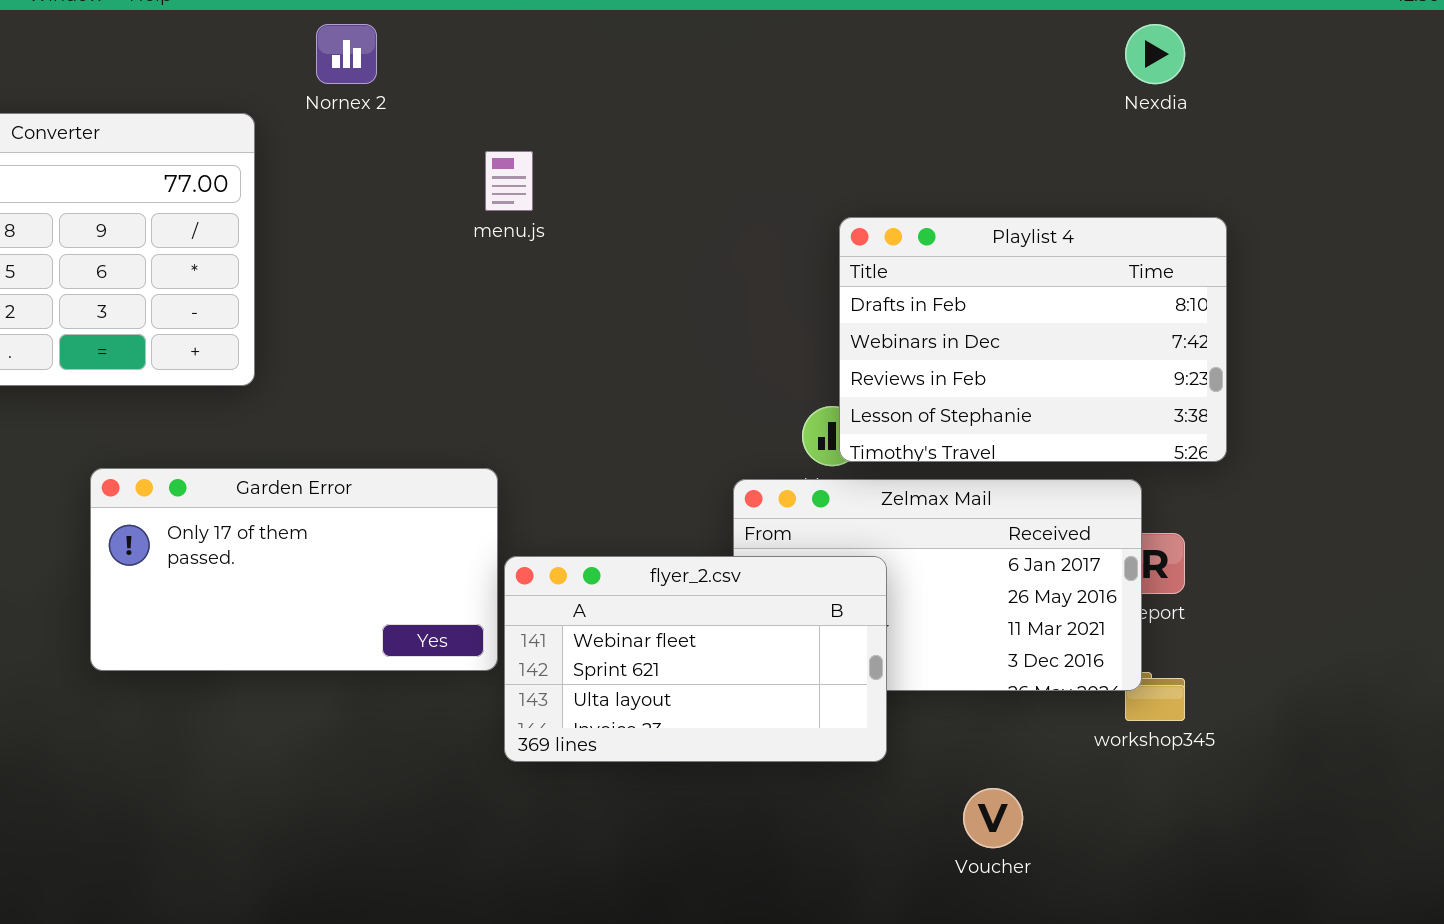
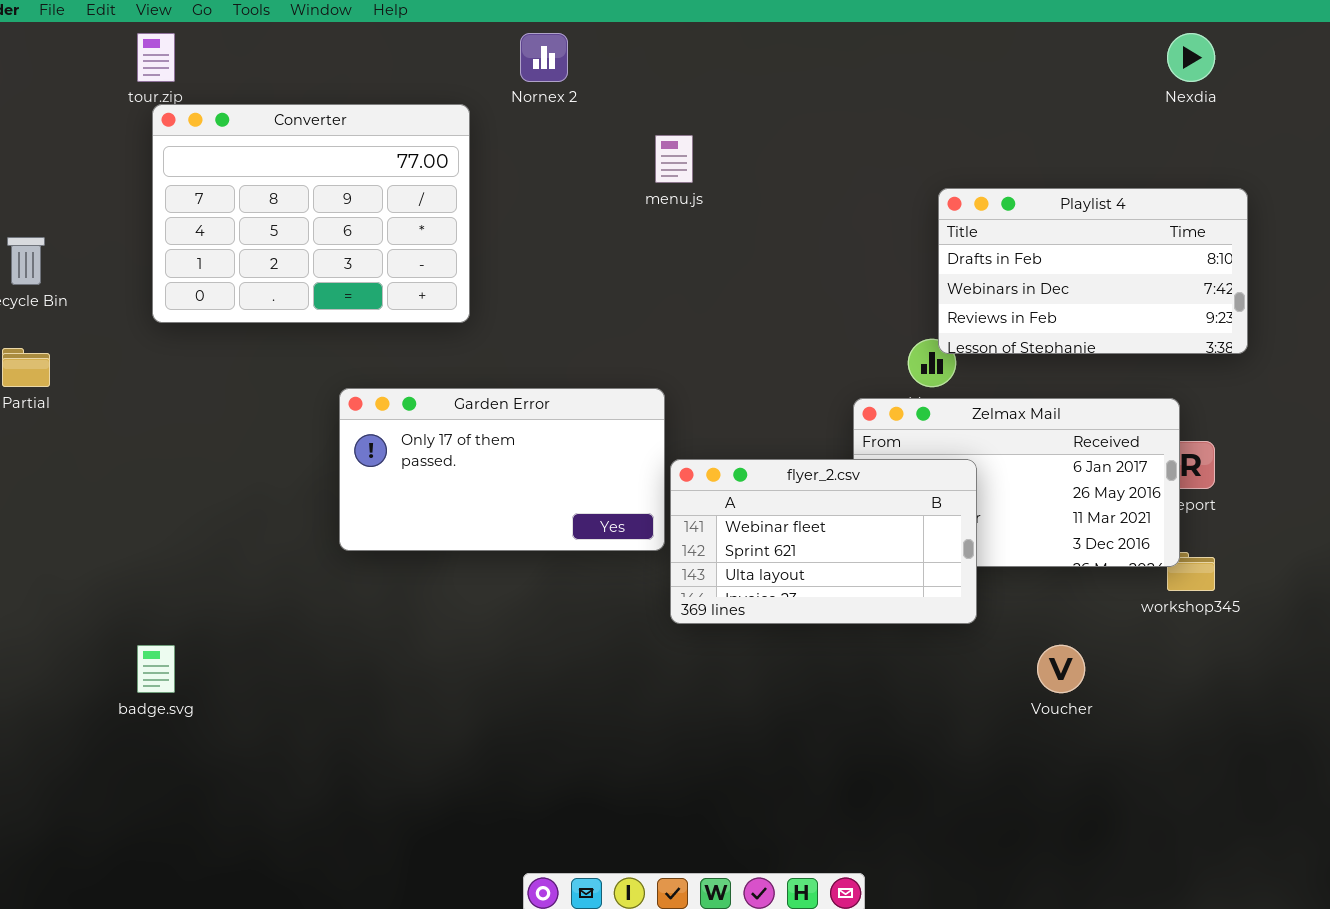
Playlist 4: [839,217,1227,462] -> [938,188,1248,354], resized

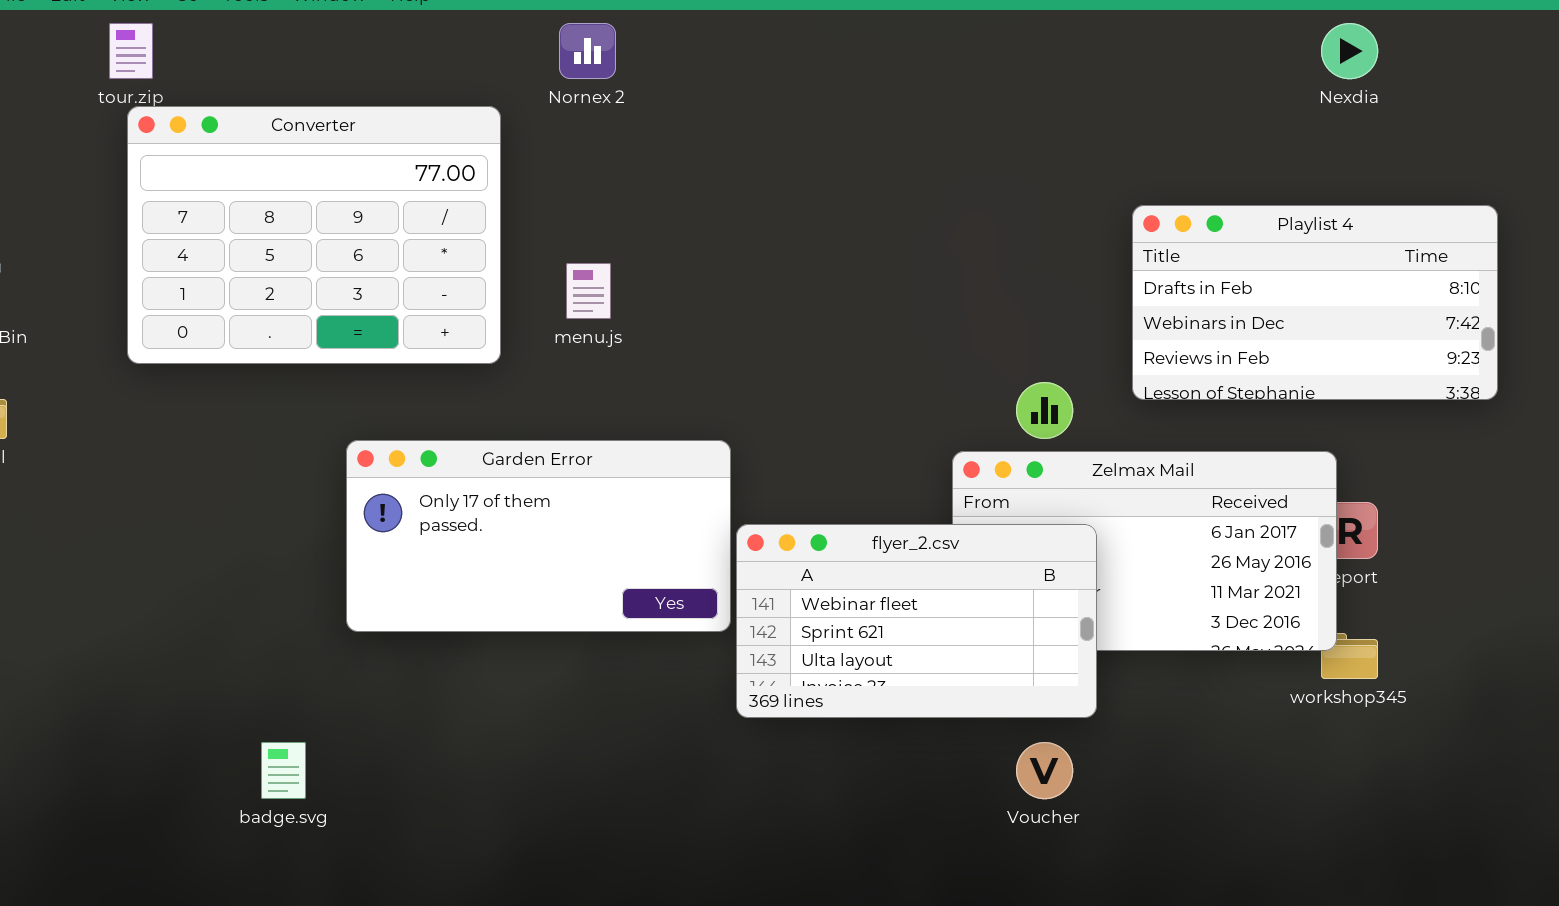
menu.js: [655,135,693,183] -> [566,263,611,319], moved
Playlist 4: [938,188,1248,354] -> [1132,205,1498,400], moved
badge.svg: [137,645,175,693] -> [261,742,306,799], moved
Voucher: [1037,645,1085,693] -> [1016,742,1073,799], moved

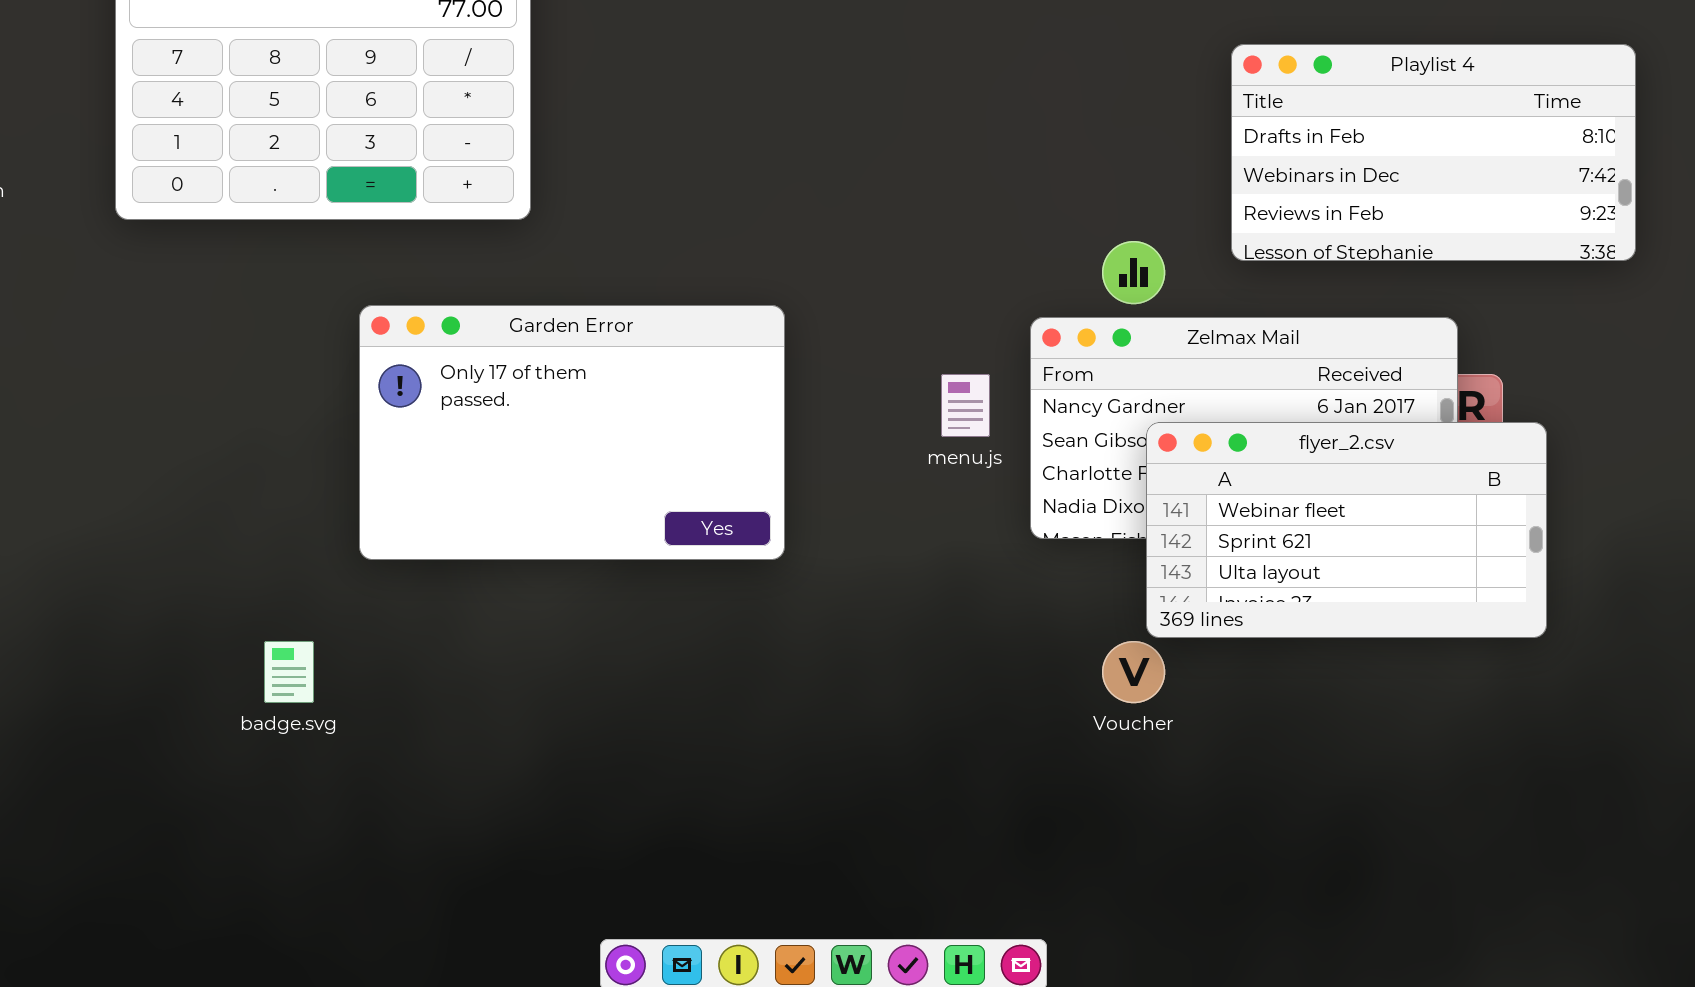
menu.js: [566,263,611,319] -> [941,374,990,437], moved
Garden Error: [346,440,731,632] -> [359,305,785,560], resized
flyer_2.csv: [736,524,1097,718] -> [1146,422,1547,638], moved

